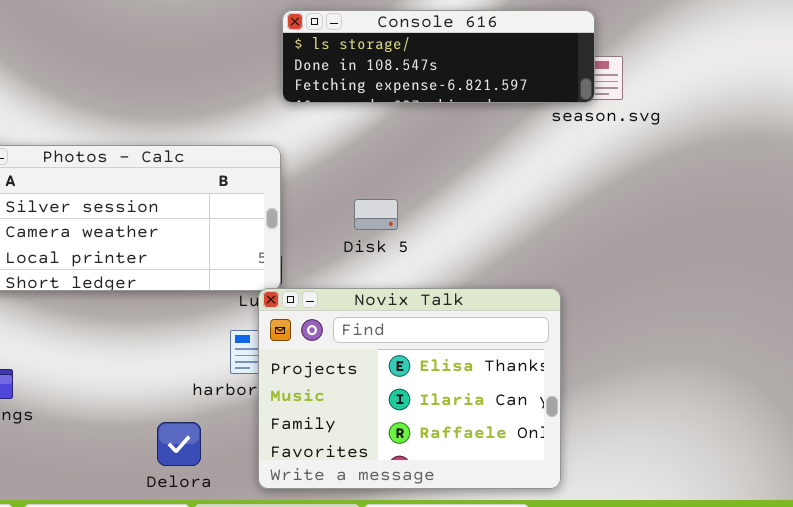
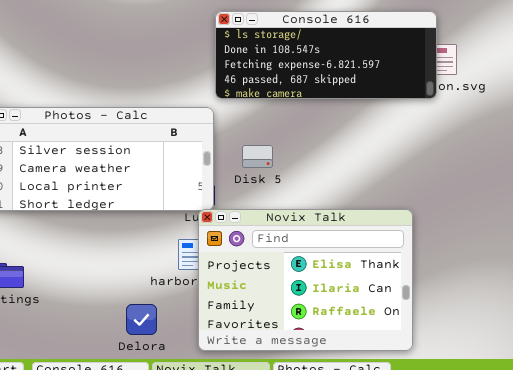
Console 616: [282,10,595,103] -> [215,11,437,99], resized
Disk 5: [354,199,398,230] -> [242,145,273,168], moved

